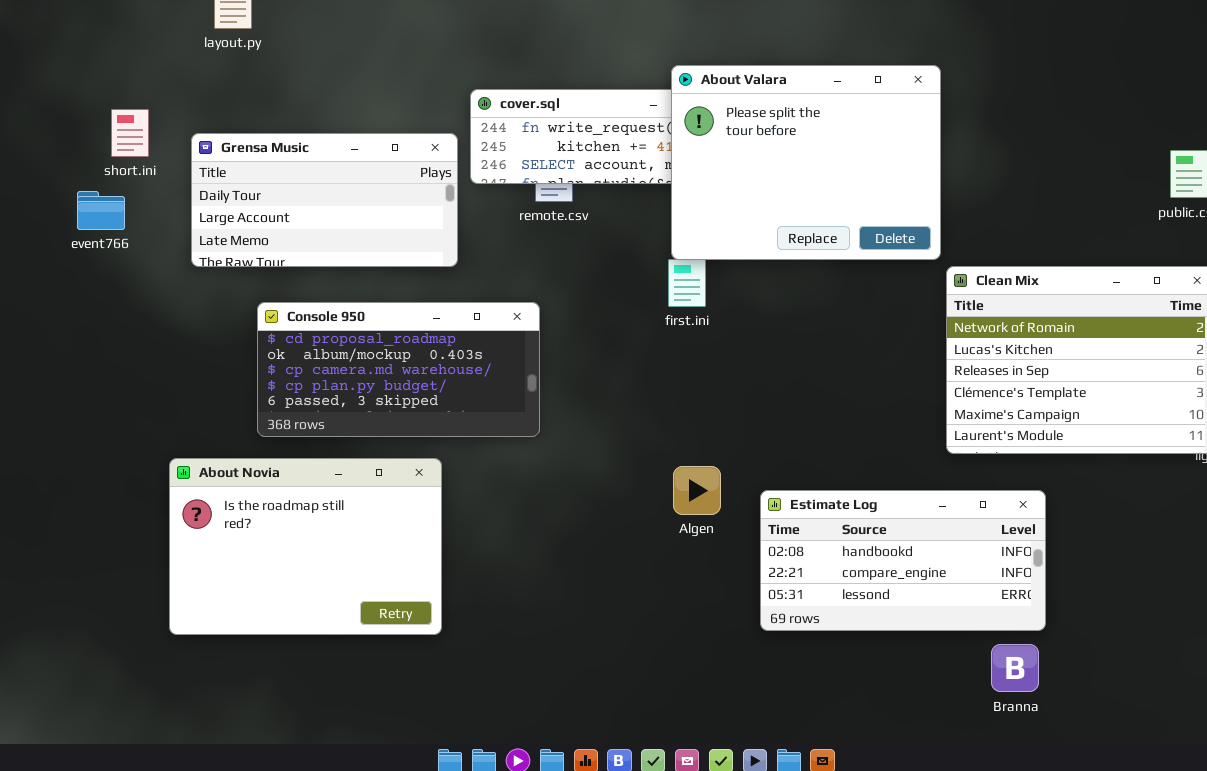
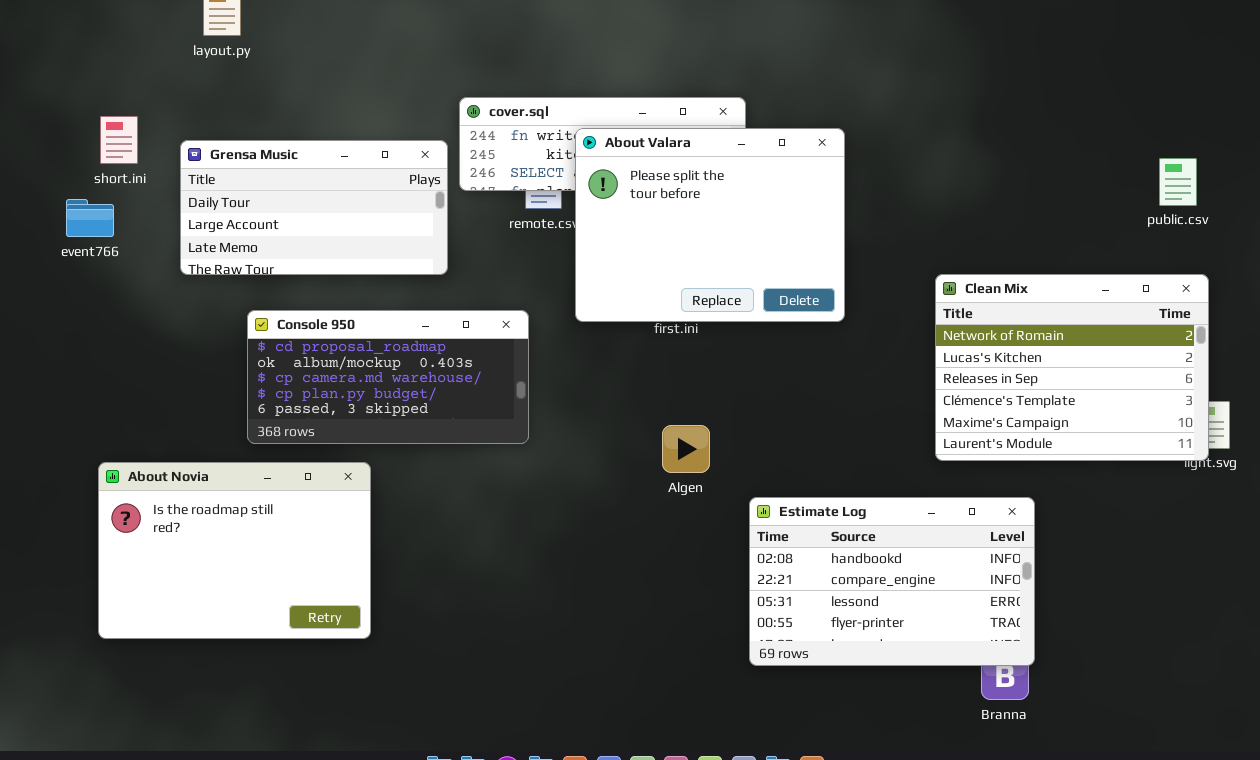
About Valara: [671,65,941,260] -> [575,128,845,322], moved
About Novia: [169,458,442,635] -> [98,462,371,639], moved
Algen: [673,466,721,515] -> [662,425,710,473], moved
Estimate Log: [760,490,1046,631] -> [749,497,1035,666], resized

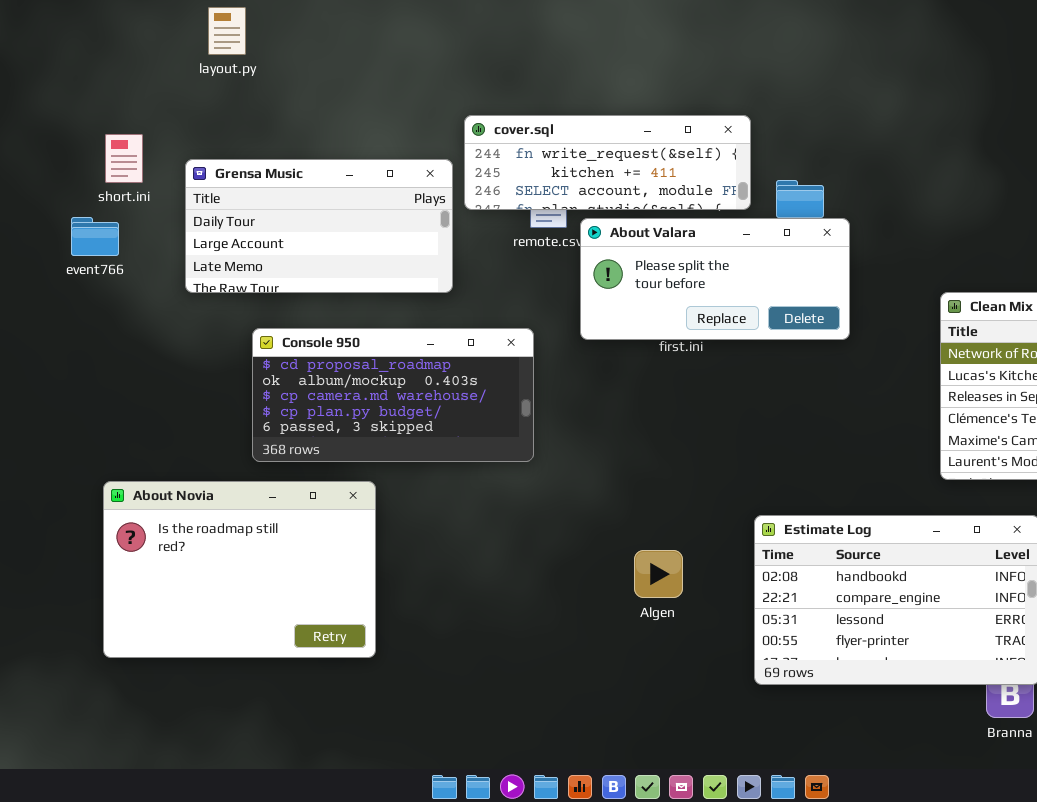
About Valara: [575,128,845,322] -> [580,218,850,340], resized
Algen: [662,425,710,473] -> [634,550,683,598], moved

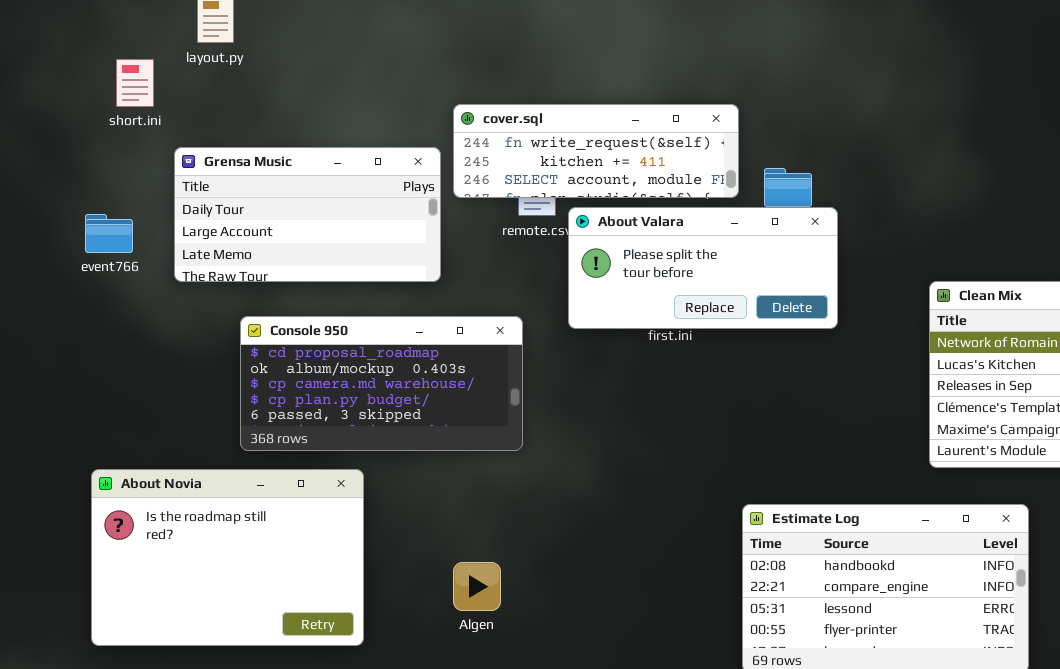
short.ini: [105,134,143,183] -> [116,59,154,107], moved
event766: [71,217,119,256] -> [85,214,133,253], moved
Algen: [634,550,683,598] -> [453,562,501,611], moved

